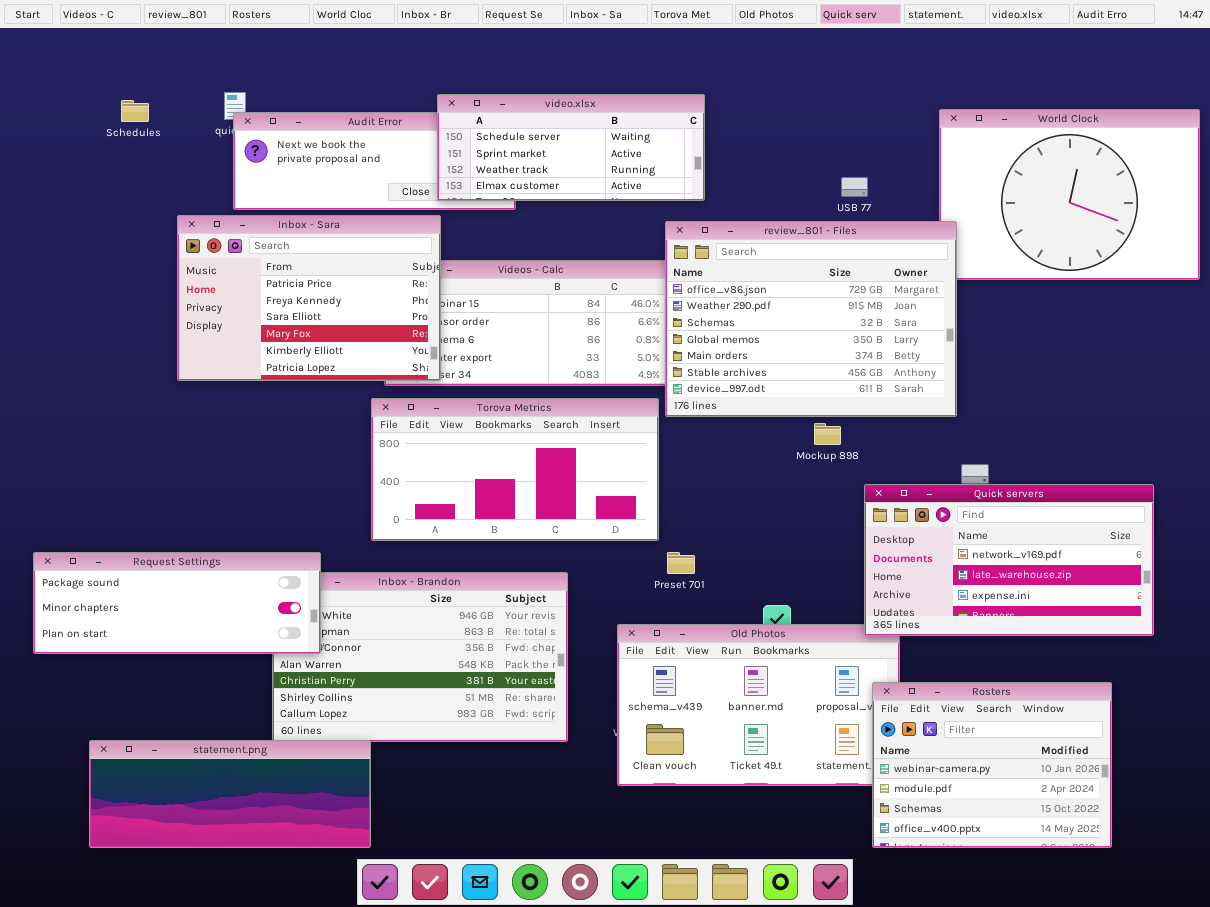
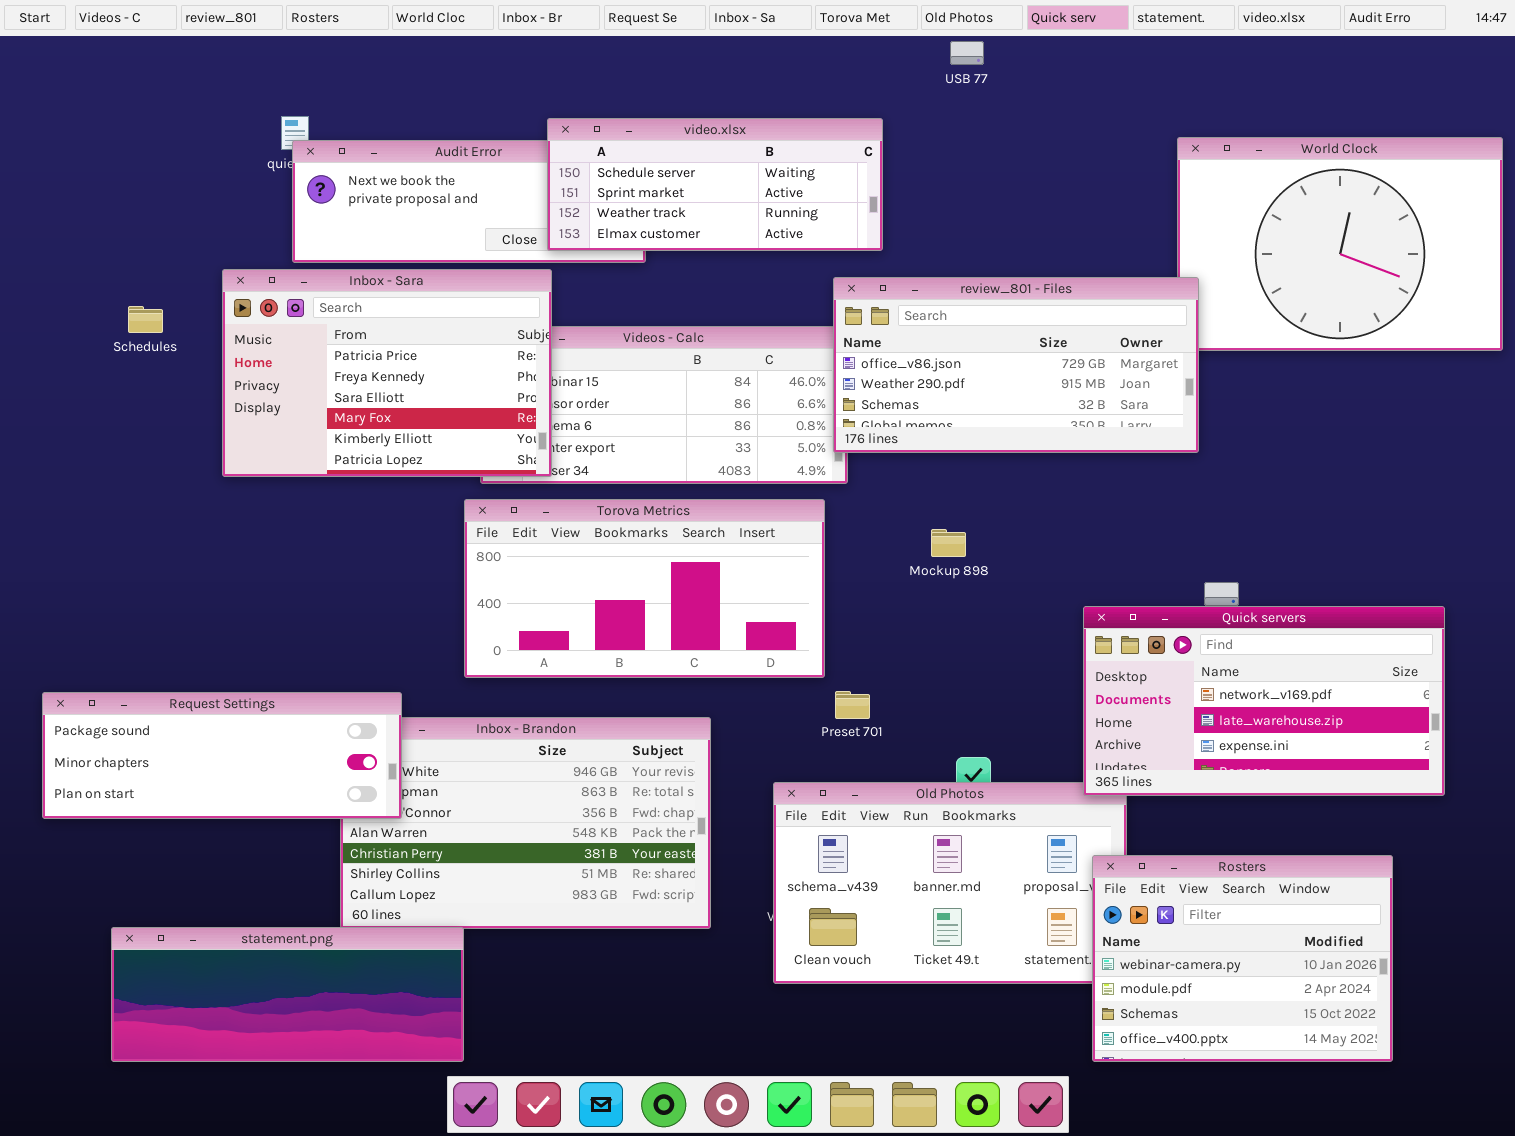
Schedules: [121,100,149,122] -> [128,306,163,333], moved
USB 77: [841,177,868,197] -> [950,41,984,65], moved
review_801 - Files: [665,221,957,417] -> [833,277,1199,453], resized
Mockup 898: [814,423,841,445] -> [931,529,966,557], moved

